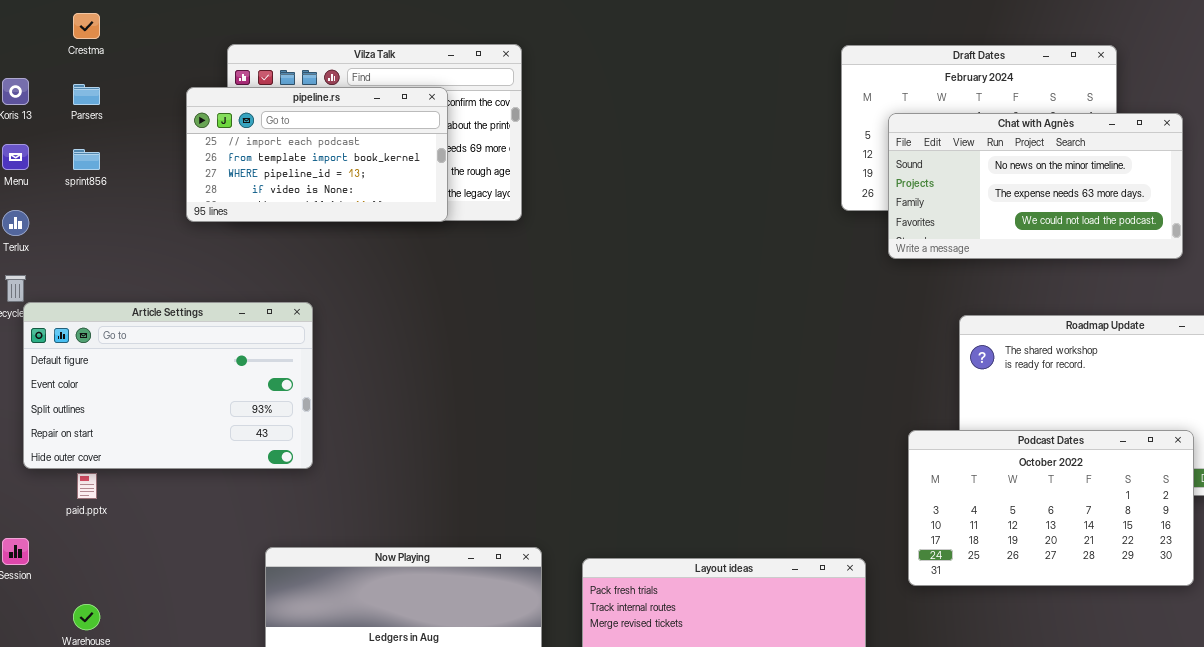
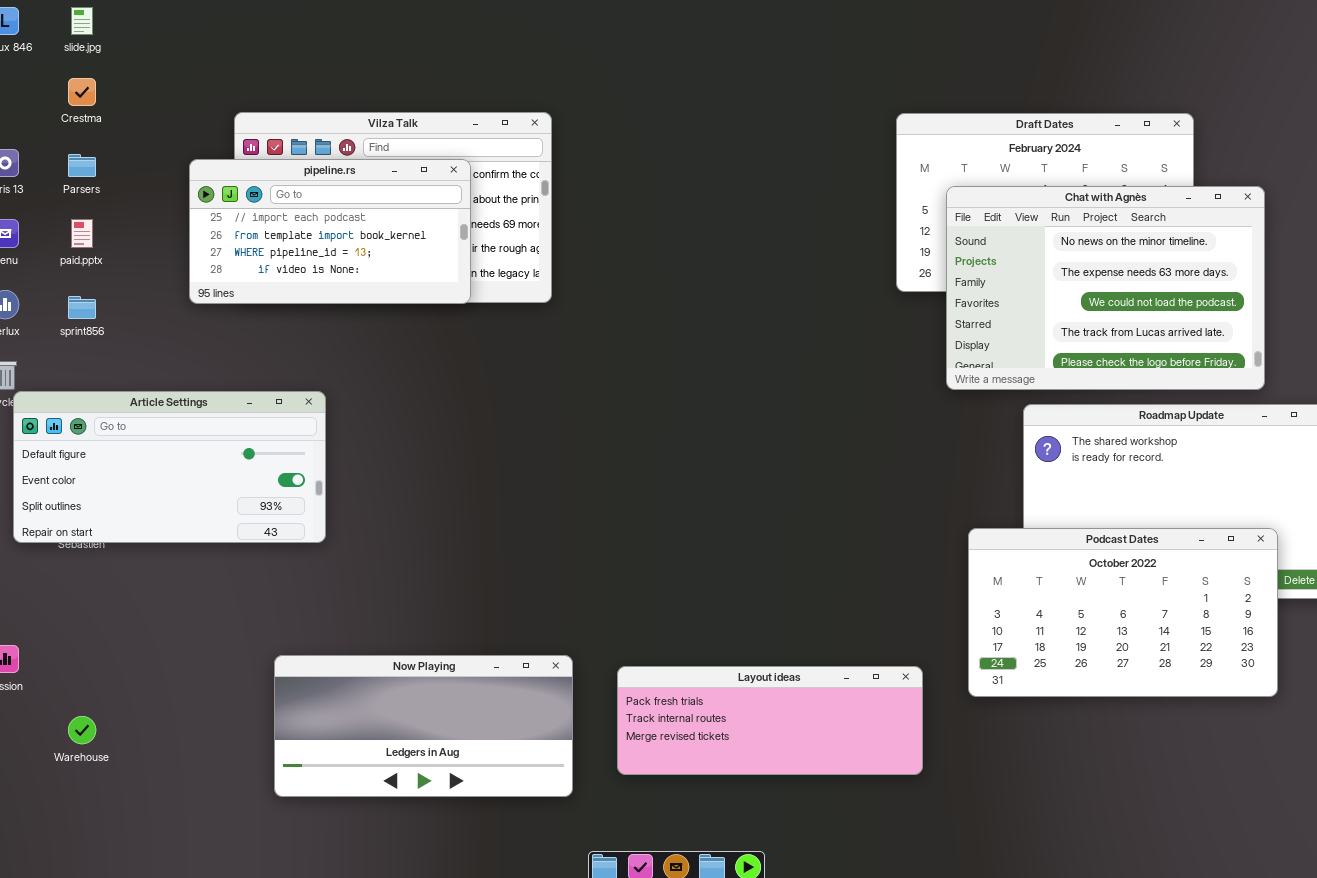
Chat with Agnès: [888,113,1183,259] -> [946,186,1265,390], resized
sprint856: [73,149,100,170] -> [68,296,96,319], moved
Article Settings: [23,302,313,469] -> [13,391,326,543], resized
paid.pptx: [77,473,97,499] -> [71,219,93,248], moved

